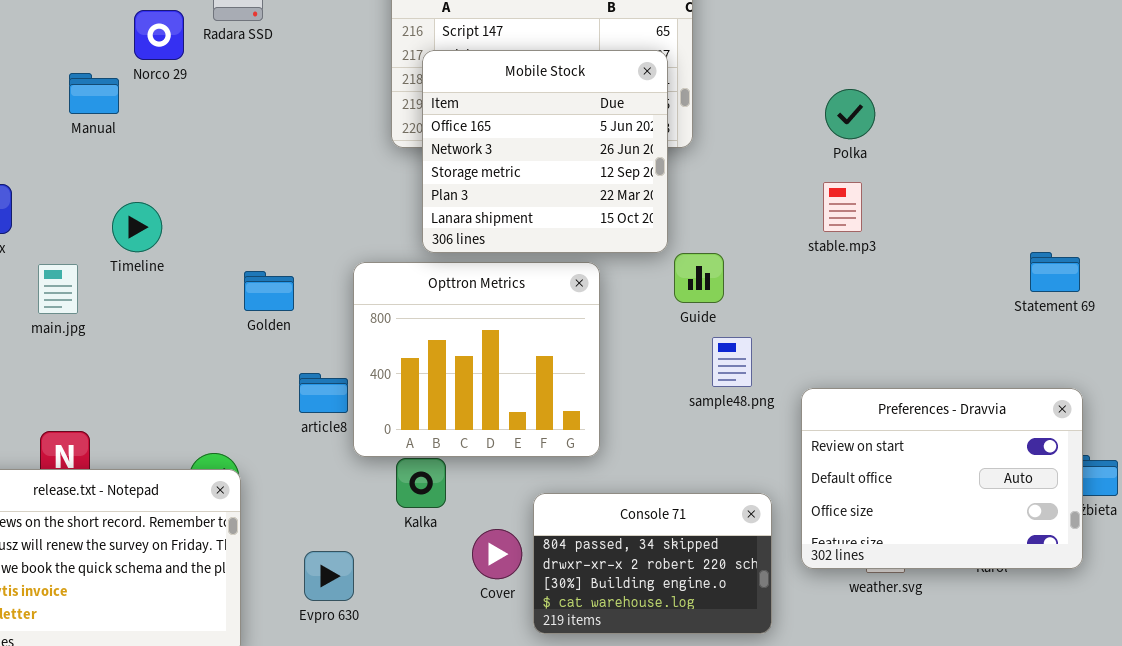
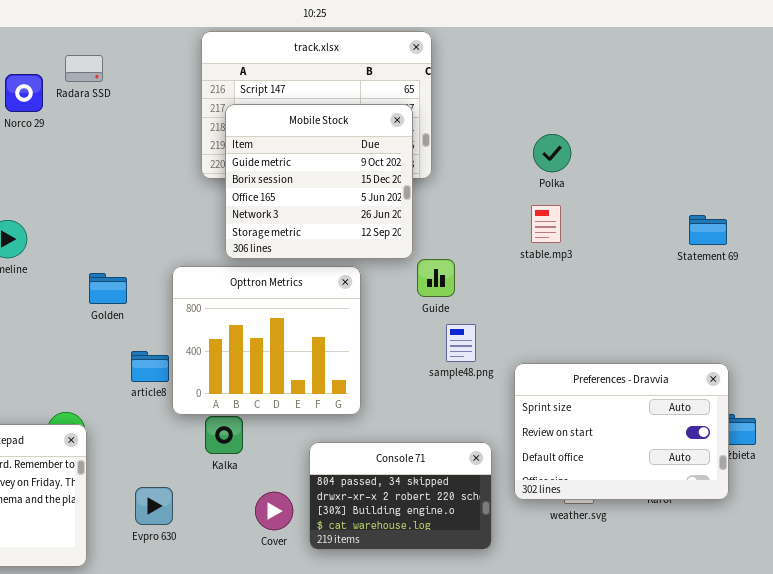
Mobile Stock: [422,50,668,253] -> [225,104,413,259], scrolled up 2 rows
Statement 69: [1030,252,1080,292] -> [689,215,727,245], moved
Preferences - Dravvia: [801,388,1083,569] -> [514,363,729,500], scrolled up 1 row
Cover: [472,529,522,579] -> [255,492,293,530], moved

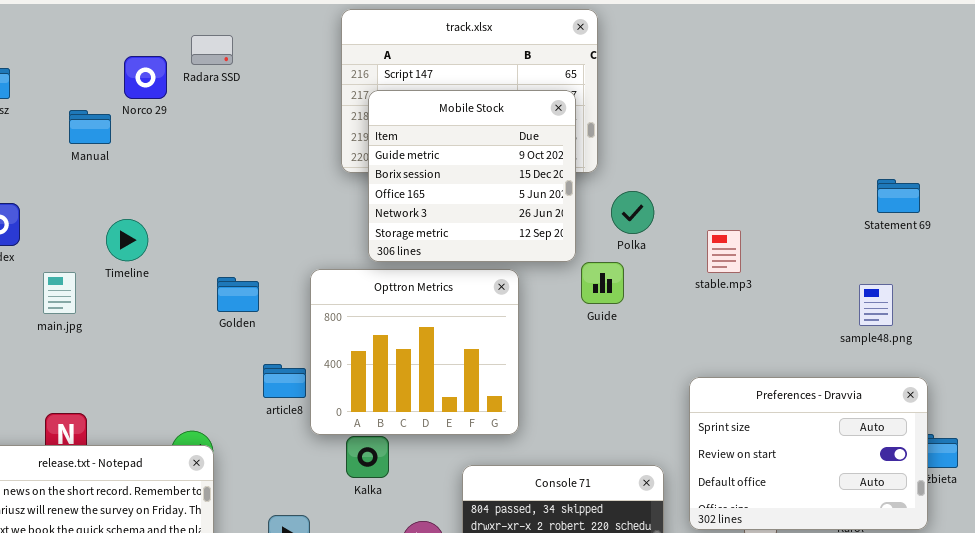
Polka: [533,134,571,172] -> [611,191,654,234], moved
stable.mp3: [531,205,561,243] -> [707,230,741,273], moved
Statement 69: [689,215,727,245] -> [877,179,920,213], moved
sample48.png: [446,324,476,362] -> [859,284,893,326], moved

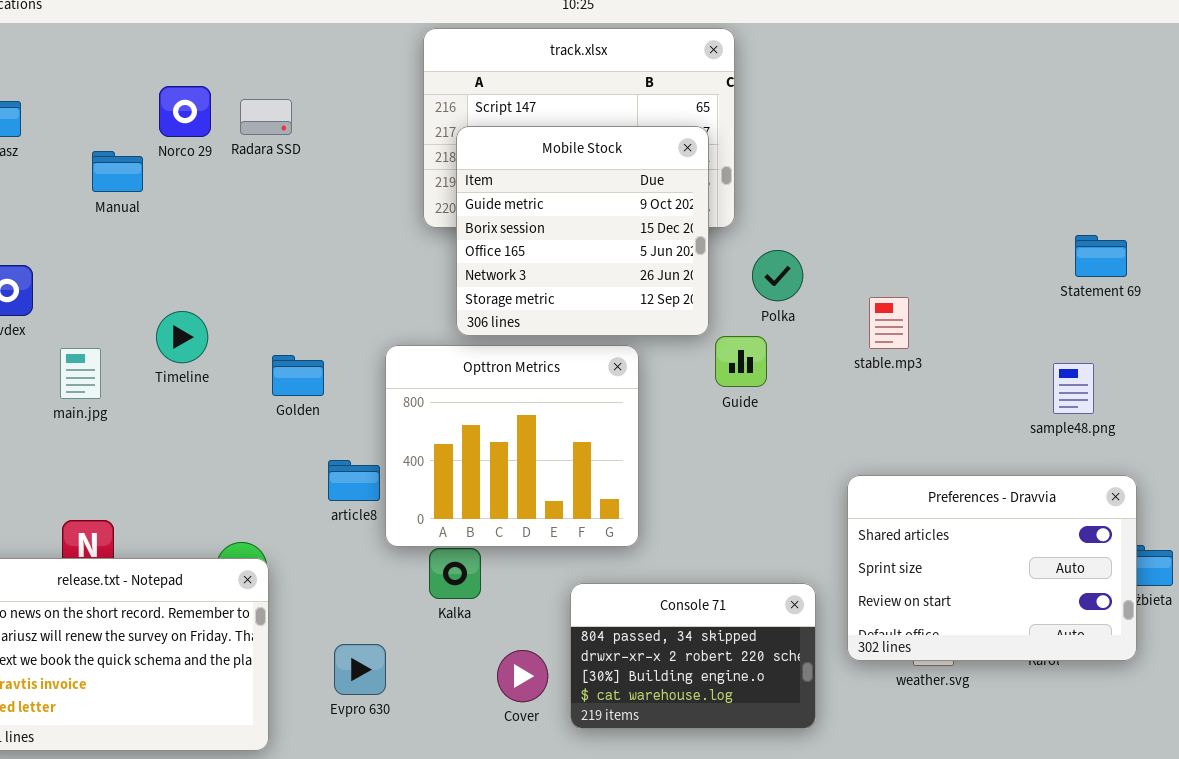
Radara SSD: [191,35,233,65] -> [240,99,292,135], moved
Timeline: [106,219,148,261] -> [156,311,208,363], moved
Preferences - Dravvia: [689,377,928,530] -> [847,475,1137,661], scrolled up 1 row

